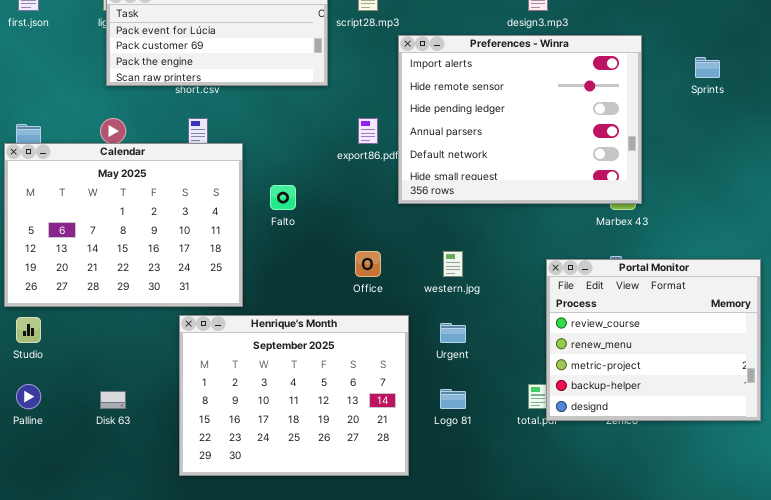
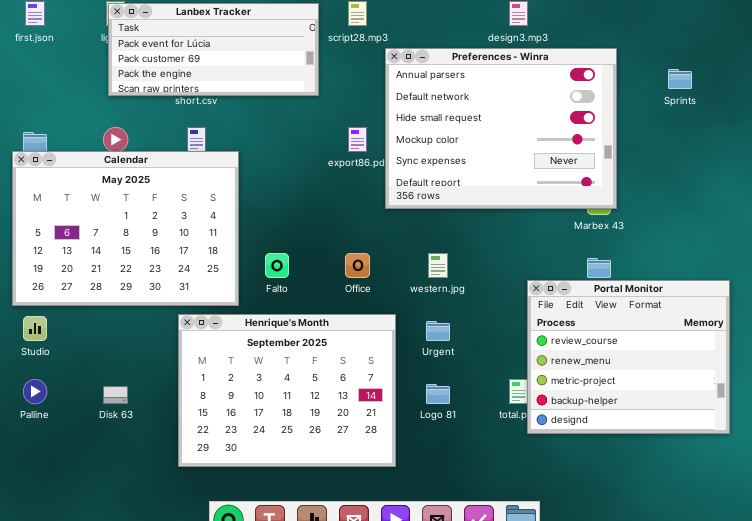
Preferences - Winra: [398,35,642,204] -> [385,48,617,209], scrolled down 3 rows
Falto: [270,185,296,210] -> [265,253,289,278], moved
Portal Monitor: [546,259,761,421] -> [527,280,730,434], moved

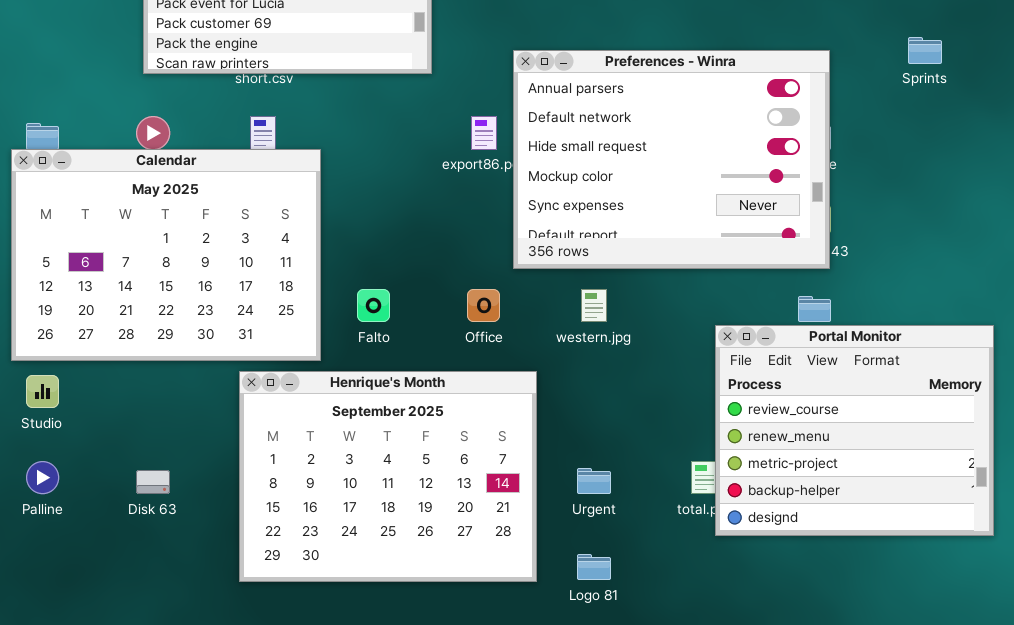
Preferences - Winra: [385,48,617,209] -> [513,50,830,269], moved
Urgent: [426,321,450,341] -> [577,468,611,494], moved
Logo 81: [426,384,450,404] -> [577,554,611,580], moved

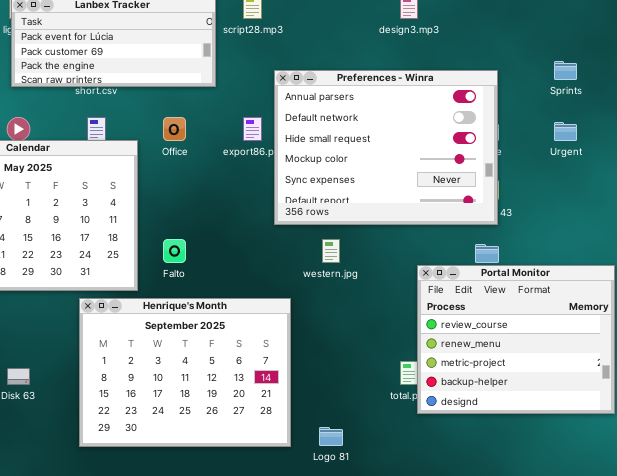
Office: [467,289,500,322] -> [163,117,186,141], moved
Urgent: [577,468,611,494] -> [554,122,577,141], moved

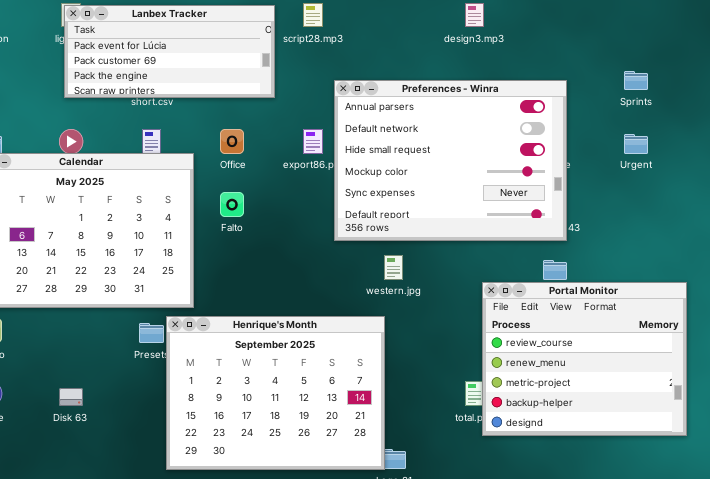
Falto: [163,239,186,263] -> [220,192,244,217], moved
Henrique's Month: [79,298,291,447] -> [166,316,385,470], moved

